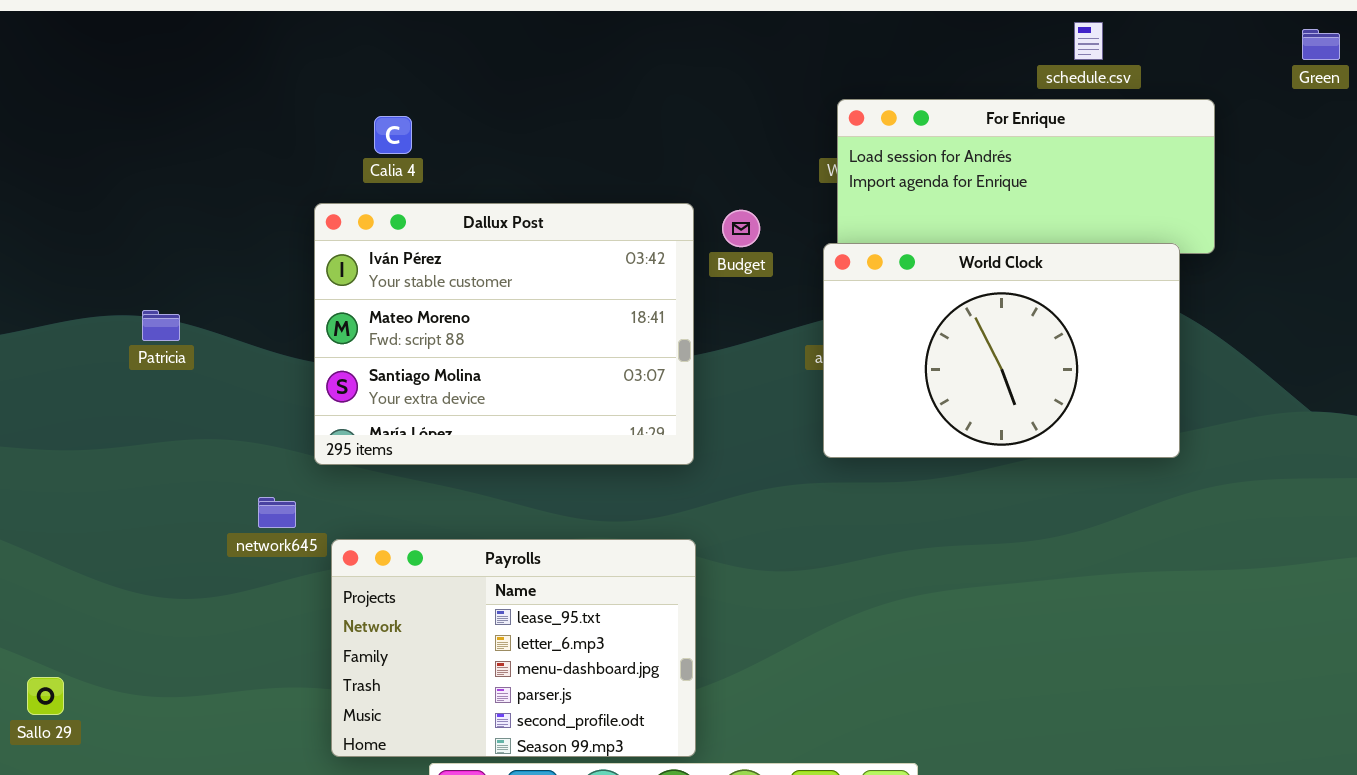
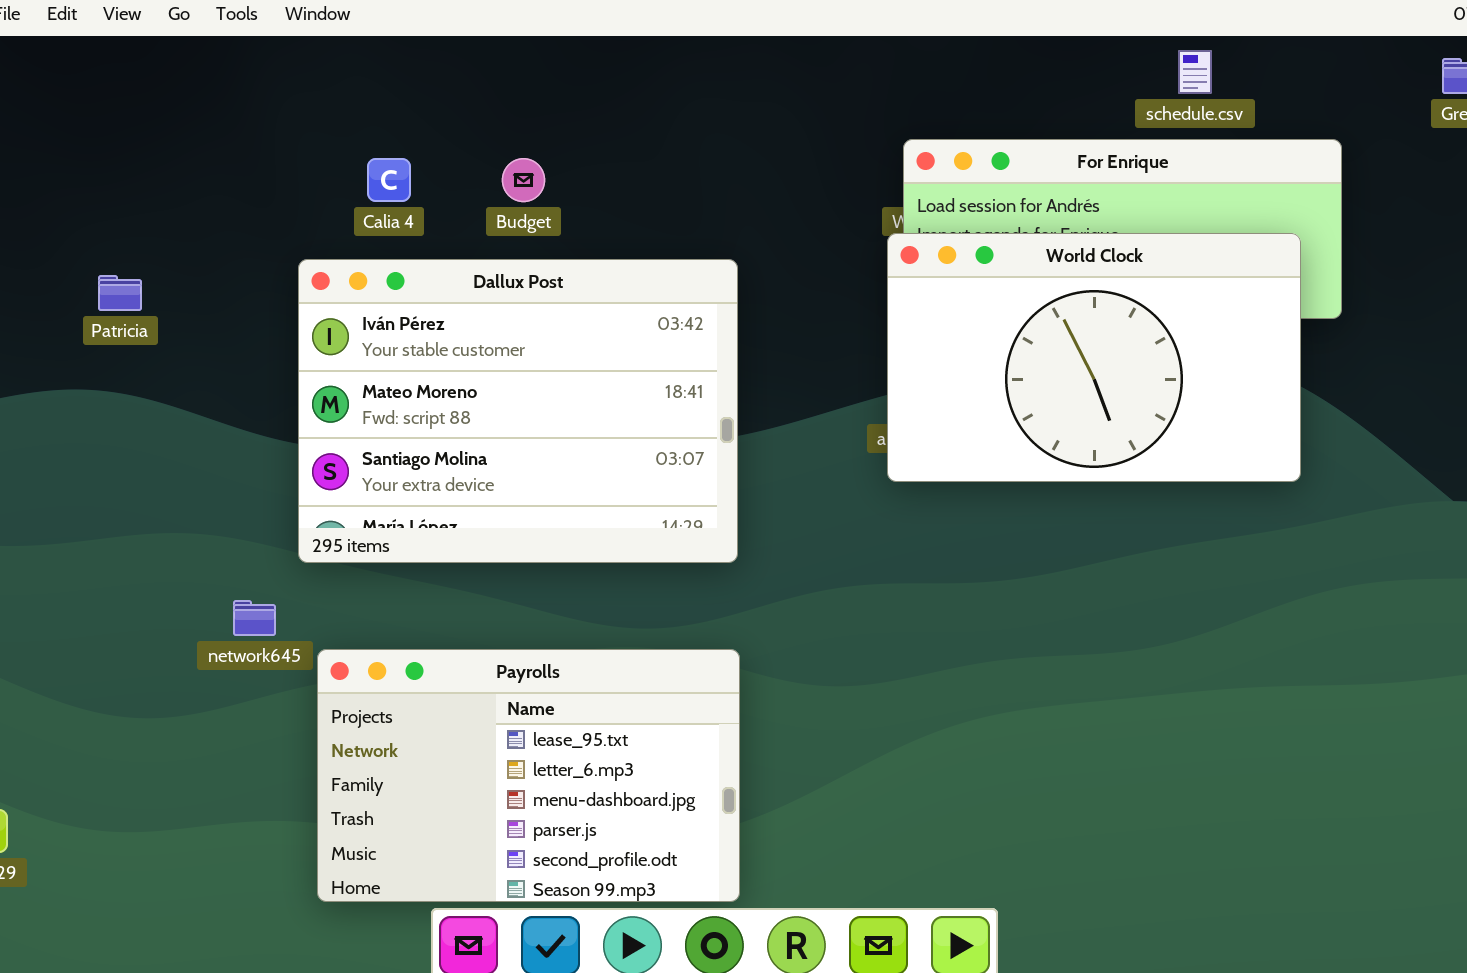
Budget: [722,210,760,247] -> [502,158,545,202], moved
World Clock: [823,243,1180,458] -> [887,233,1301,482], moved
Patricia: [142,310,180,341] -> [98,275,142,311], moved

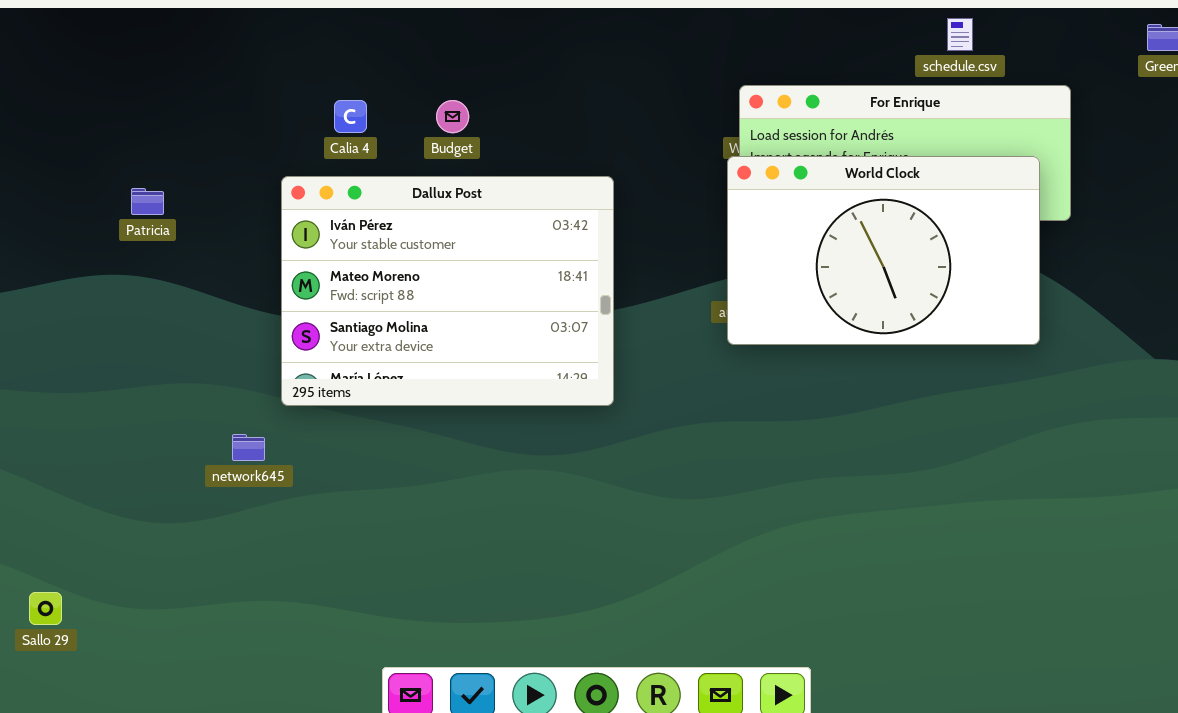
Payrolls: [317,649,740,902] -> none, closed

